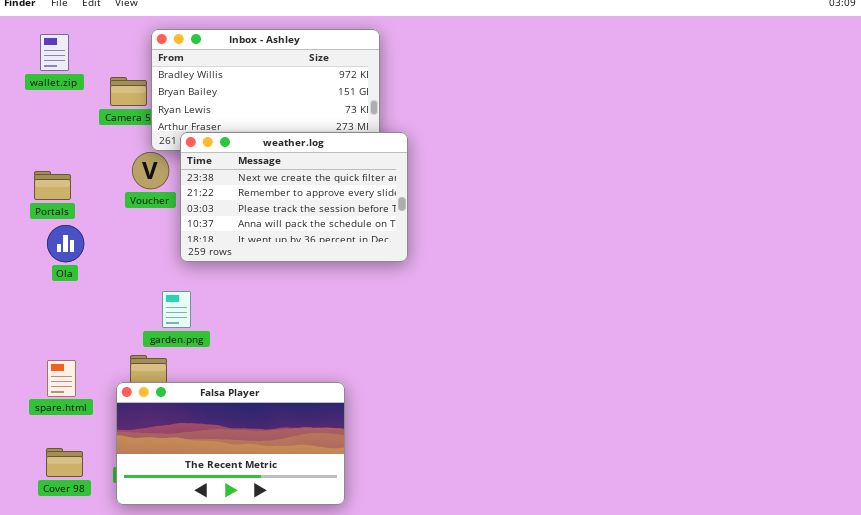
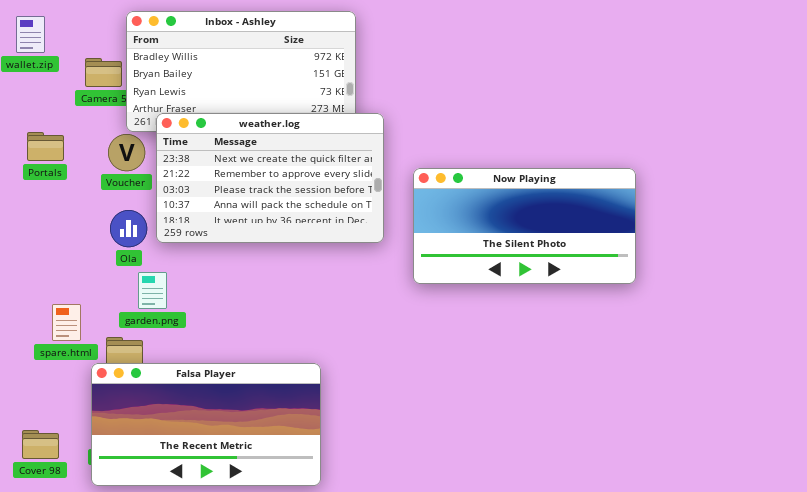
Portals: [34,171,71,200] -> [27,132,64,161], moved
Now Playing: none -> [413,168,636,284], opened
Ola: [47,225,84,262] -> [110,210,147,247], moved
spare.html: [47,360,76,397] -> [52,304,81,341], moved

